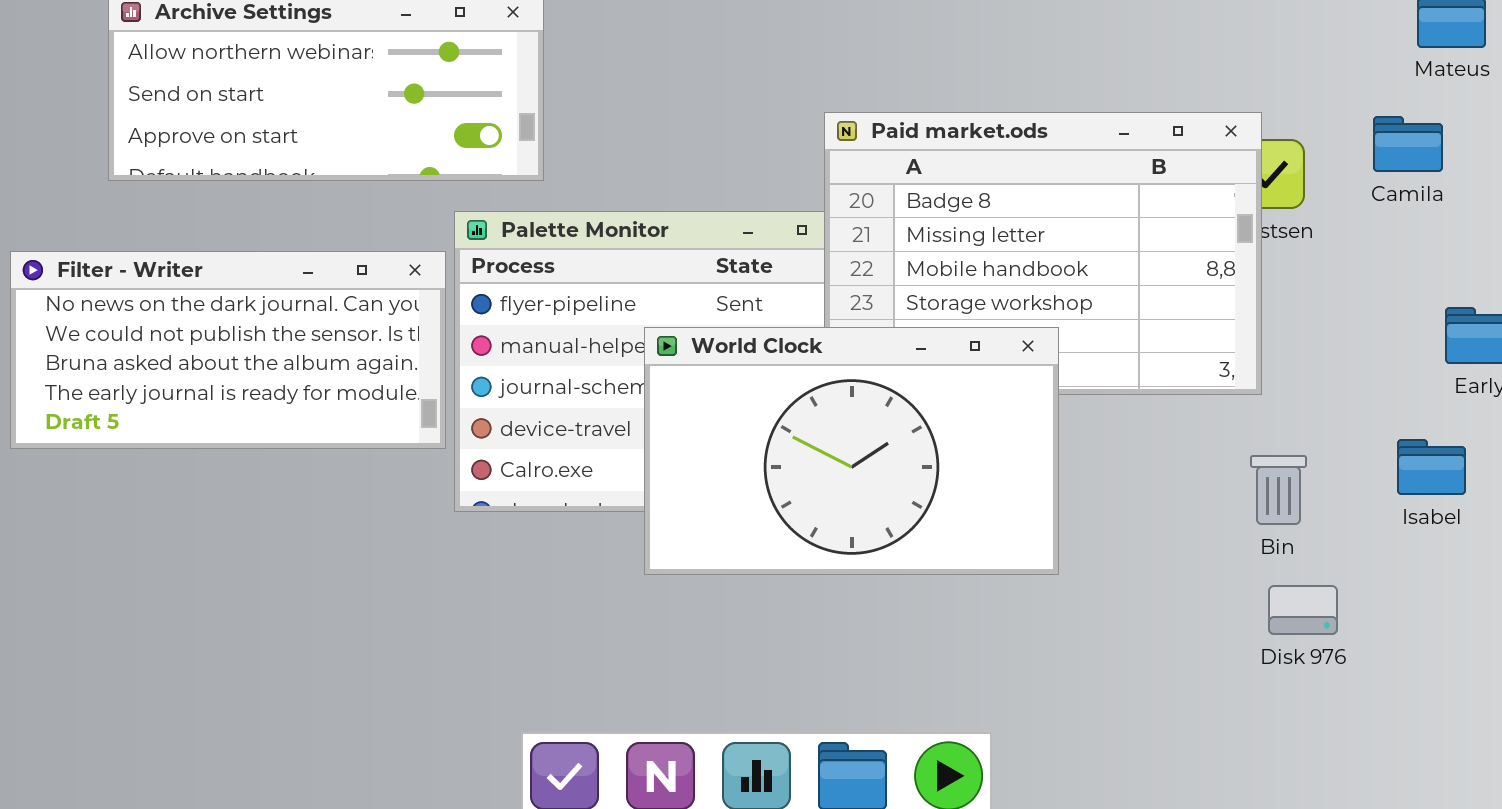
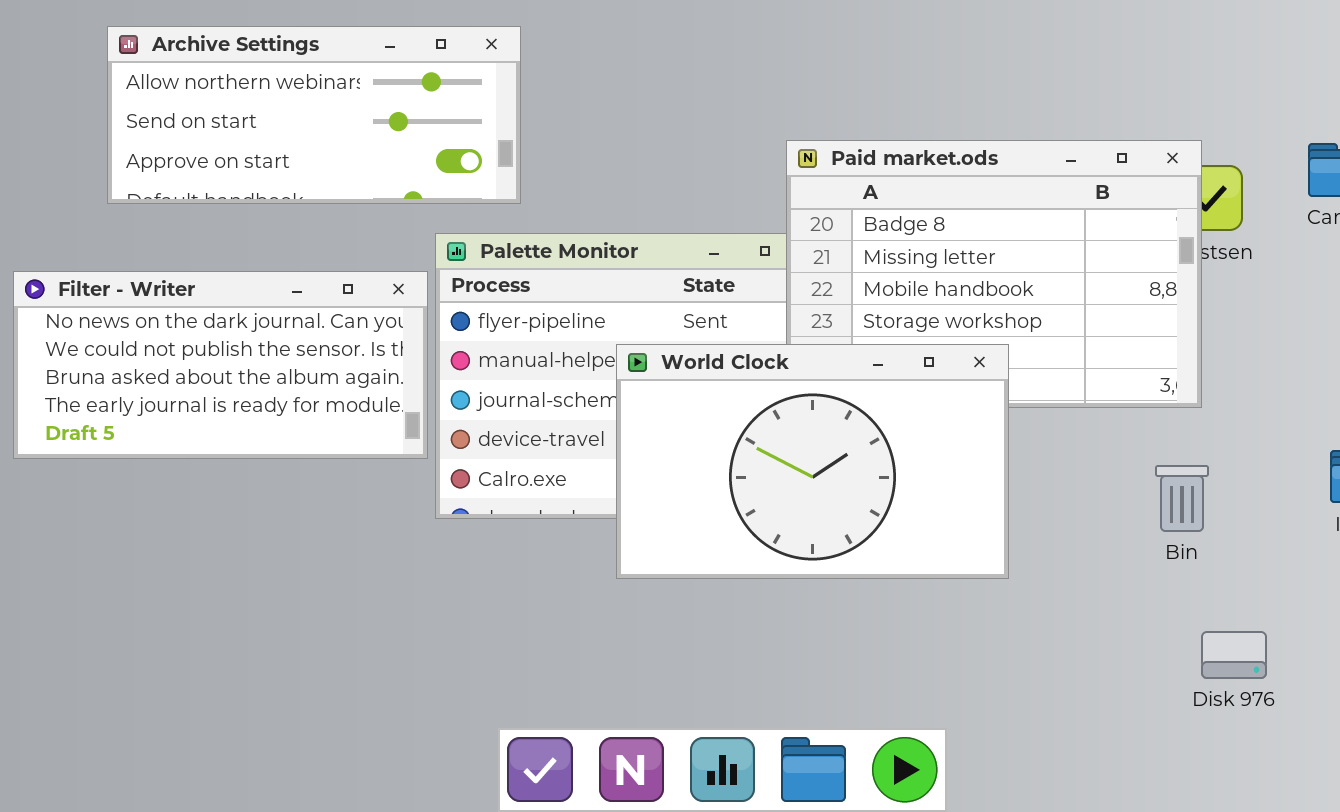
Bin: [1250,455,1307,525] -> [1155,465,1209,532], moved
Disk 976: [1268,585,1338,635] -> [1201,631,1267,679], moved

